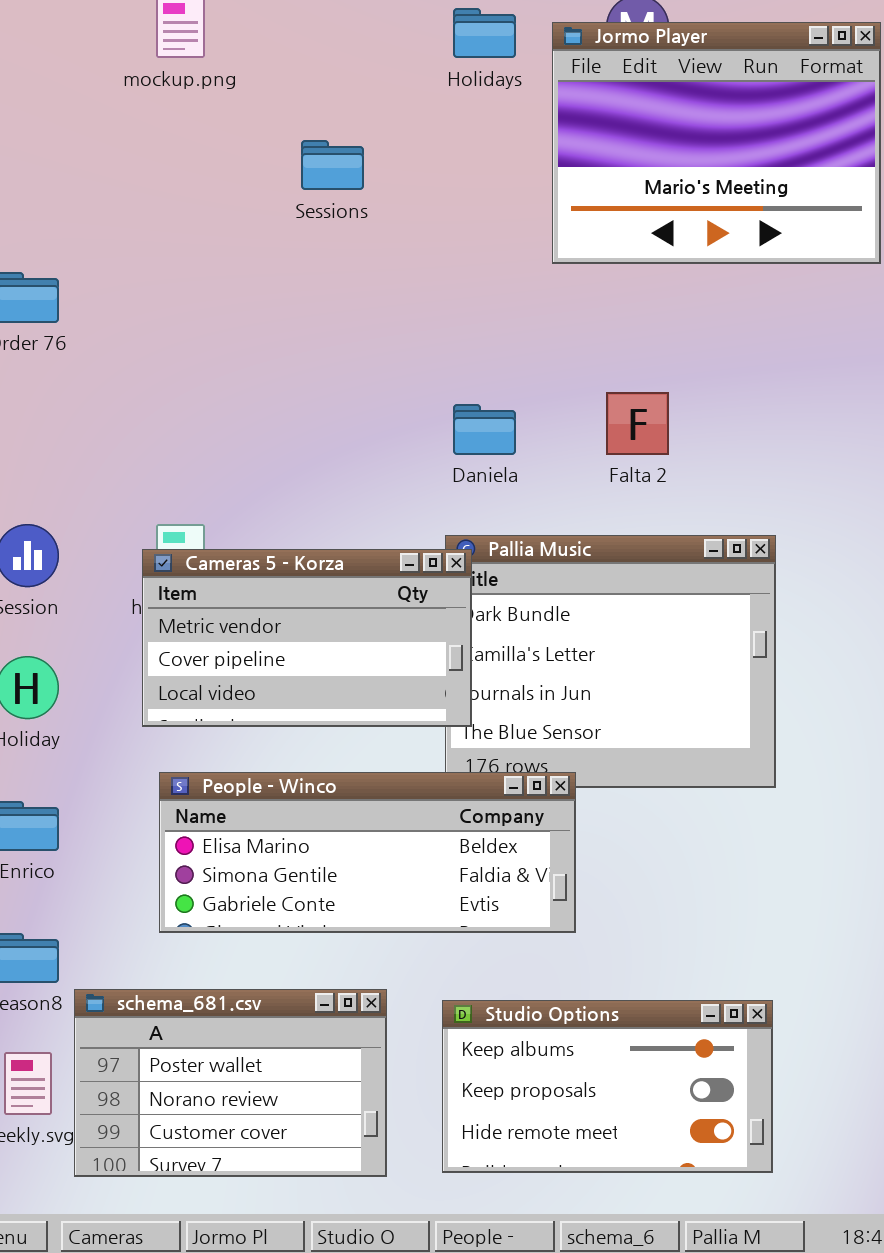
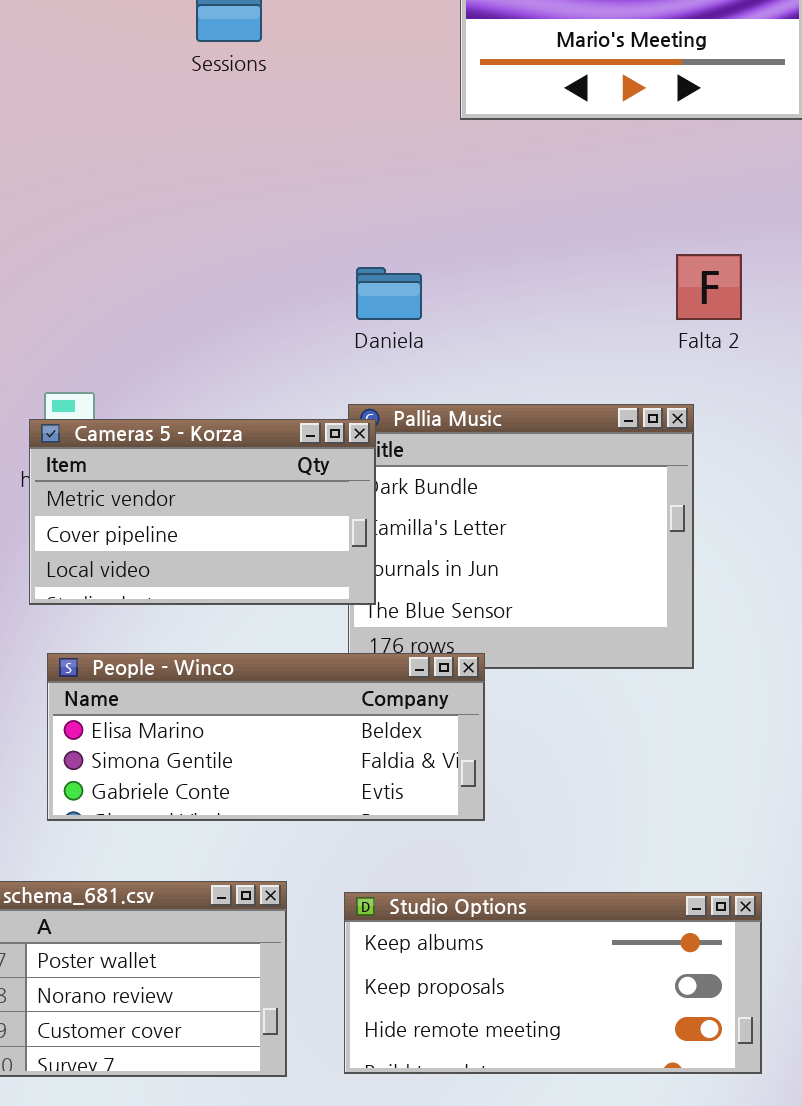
Falta 2: [606,392,669,455] -> [676,254,742,320], moved
Studio Options: [442,1000,773,1173] -> [344,892,762,1074], resized

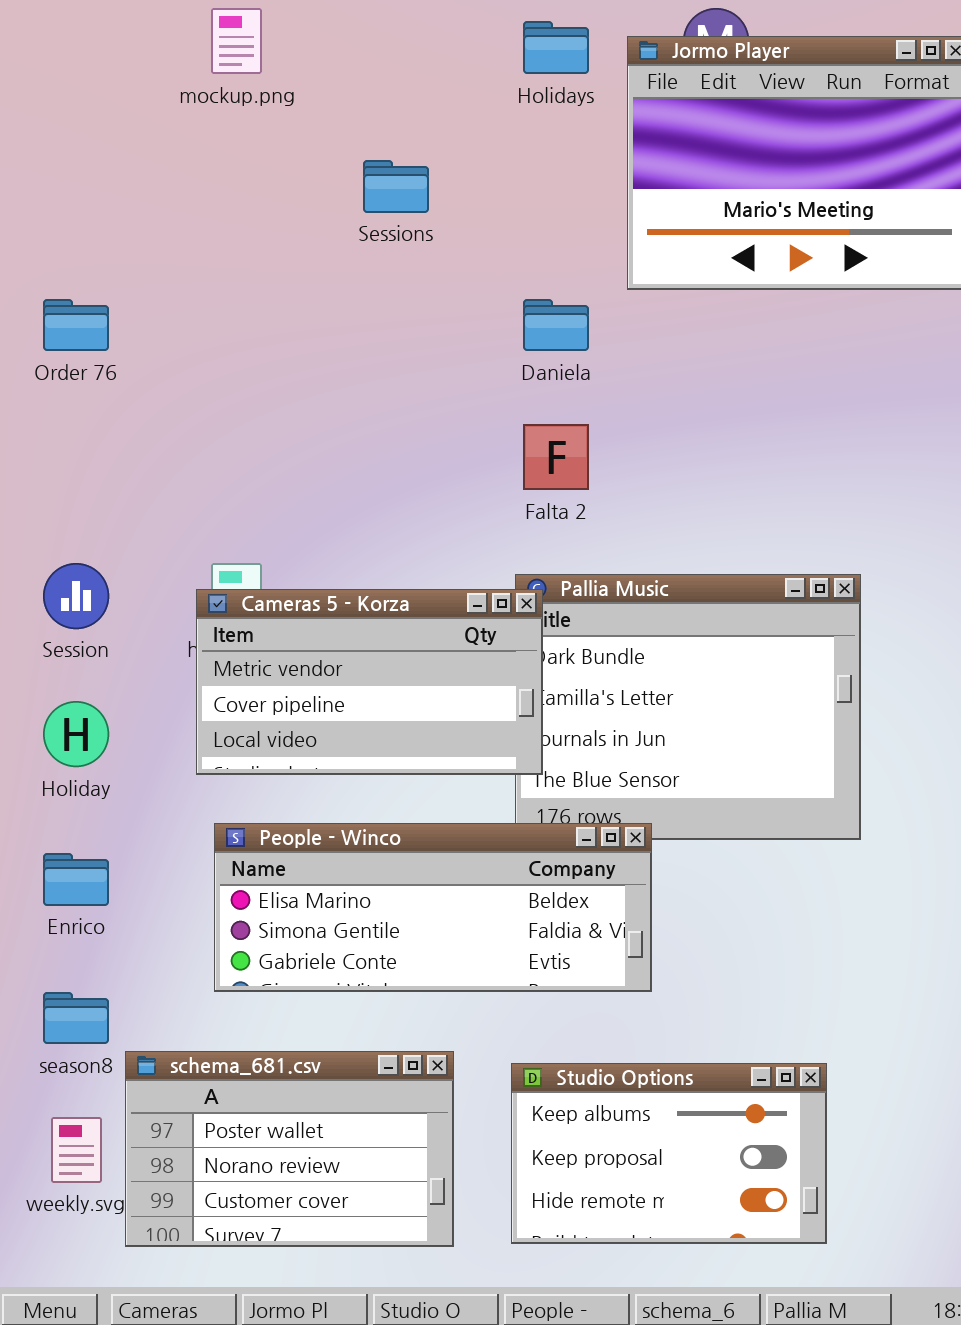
Falta 2: [676,254,742,320] -> [523,424,589,490], moved
Daniela: [356,267,422,320] -> [523,299,589,351], moved
Studio Options: [344,892,762,1074] -> [511,1063,827,1244], resized

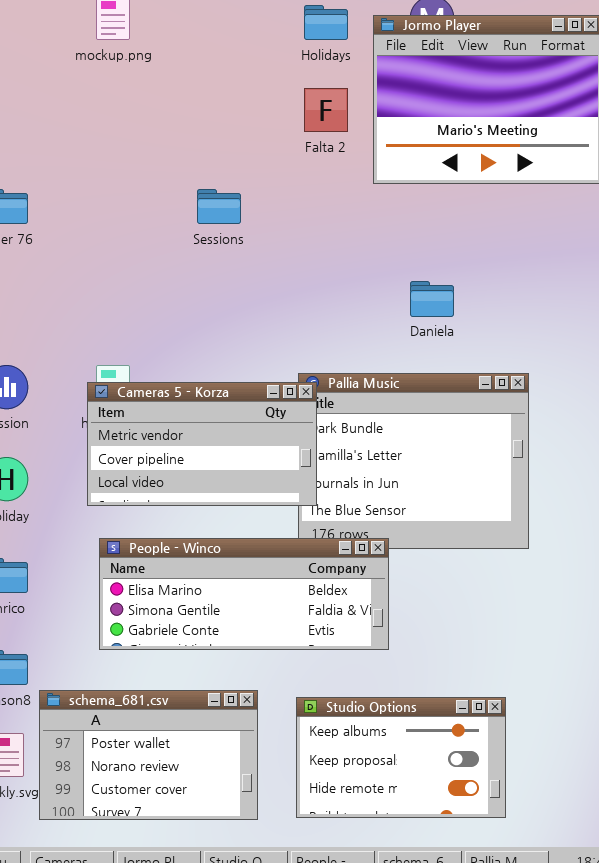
Sessions: [363,160,429,213] -> [197,189,241,224], moved
Daniela: [523,299,589,351] -> [410,281,454,317], moved
Falta 2: [523,424,589,490] -> [304,88,348,132], moved

